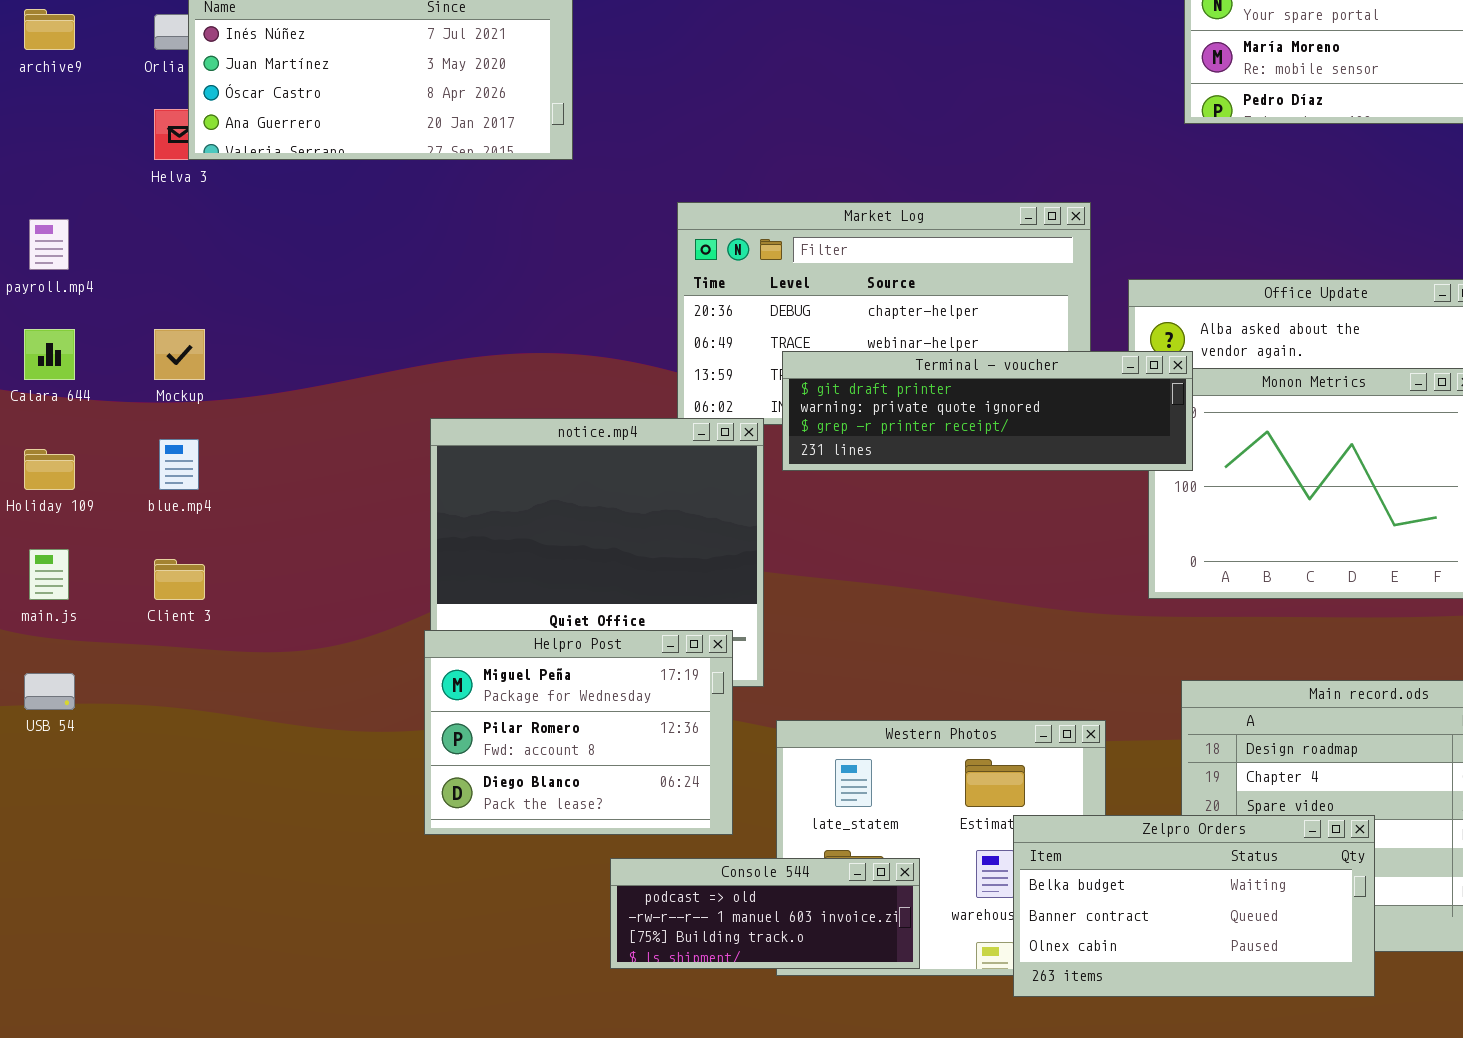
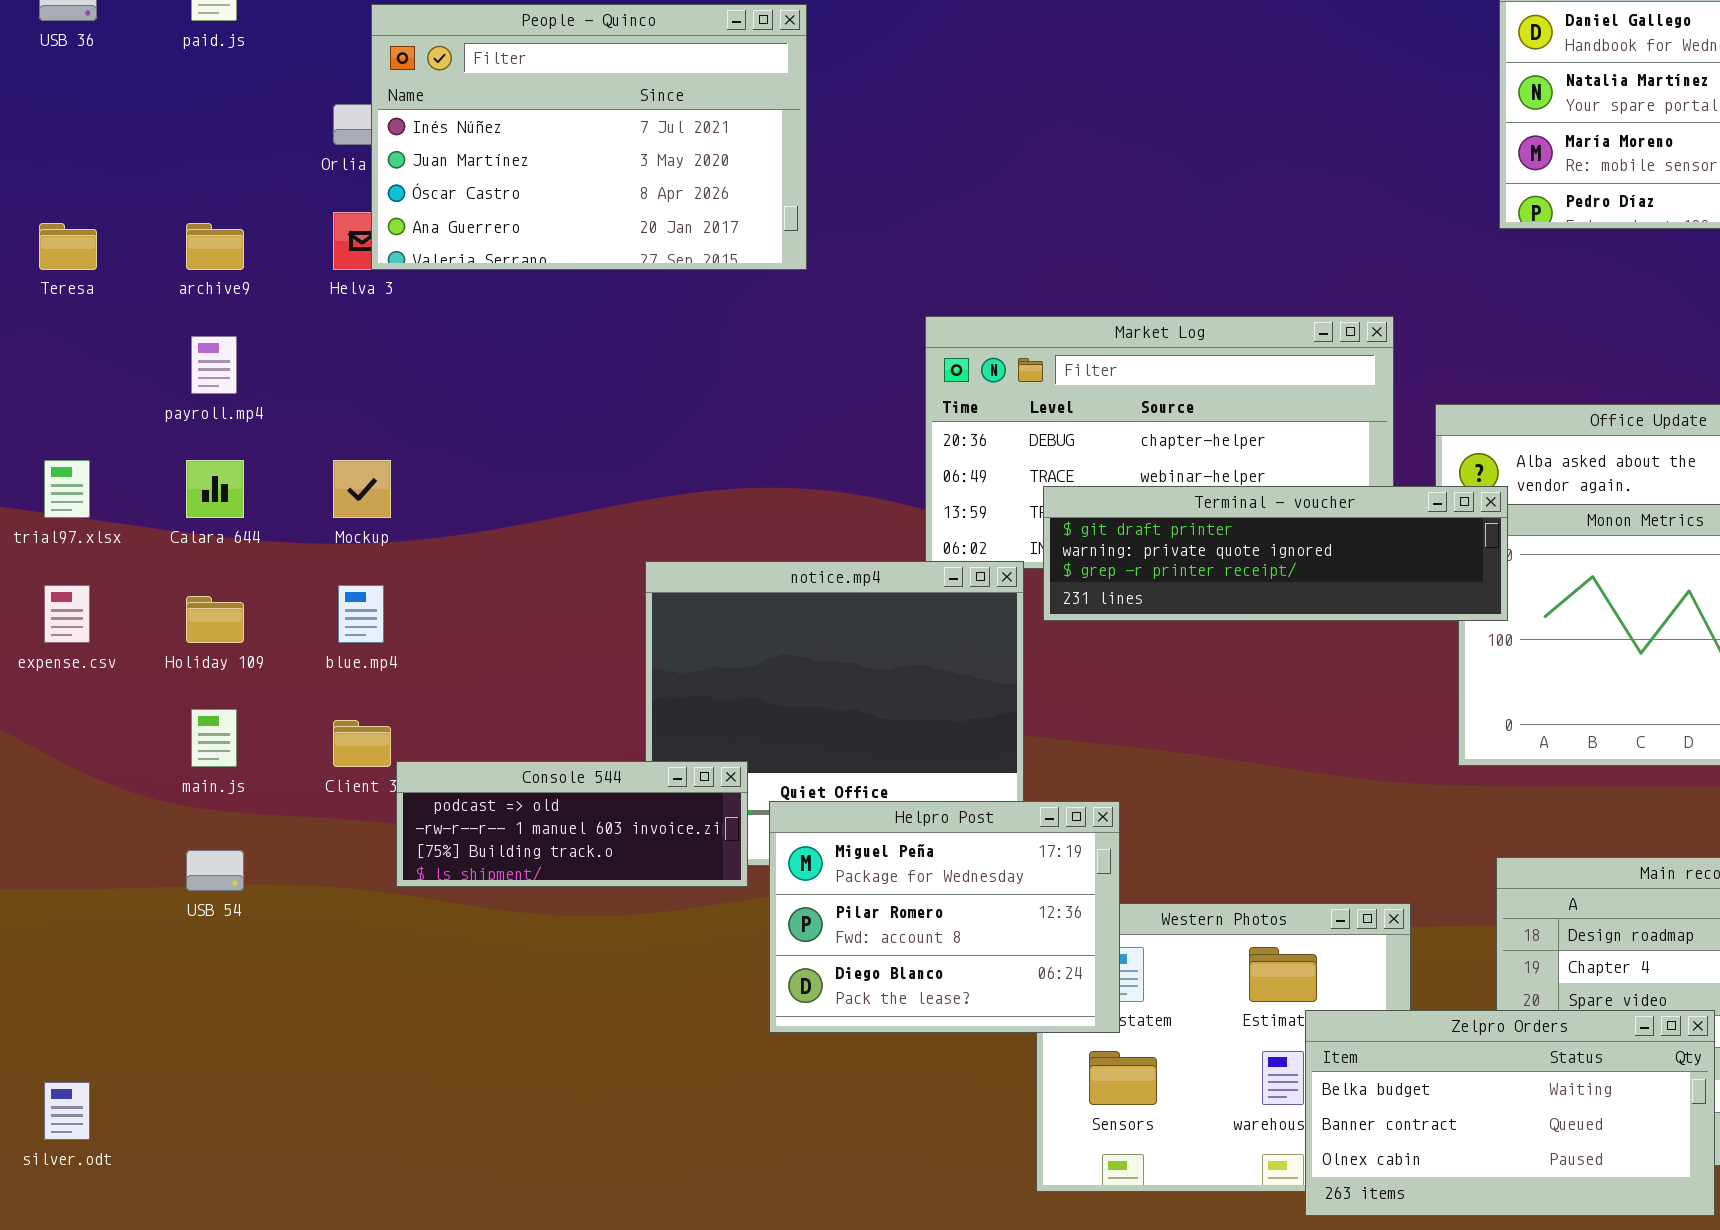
archive9: [24,9,75,50] -> [186,223,244,270], moved
Helpro Post: [424,630,733,835] -> [769,801,1120,1033], moved
Console 544: [610,858,920,969] -> [396,761,748,887], moved

